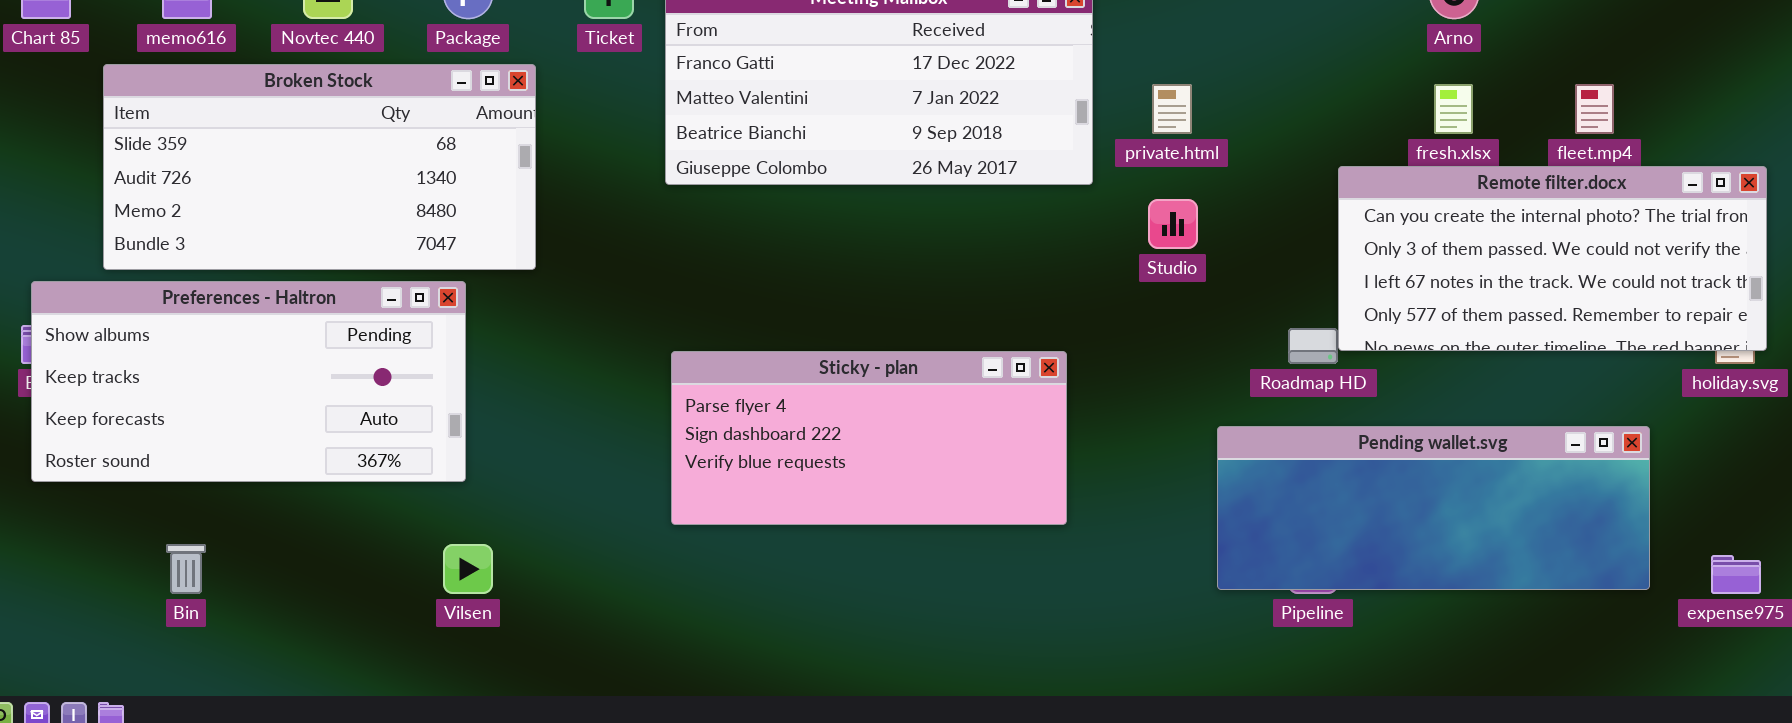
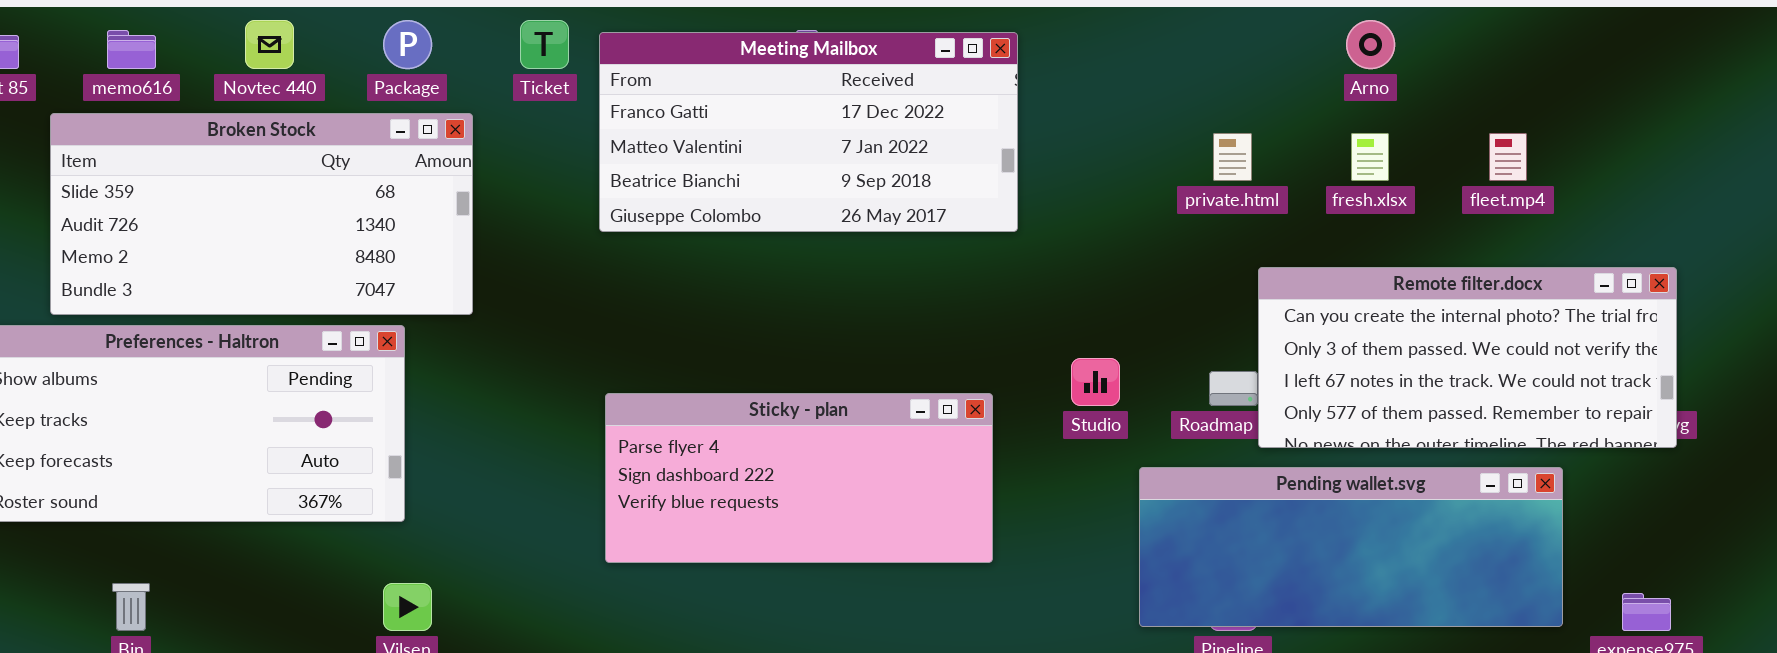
private.html: [1152,84,1192,134] -> [1213,133,1252,181], moved
Remote filter.docx: [1338,166,1767,351] -> [1258,267,1677,448], moved
Studio: [1148,199,1198,249] -> [1071,358,1120,406], moved

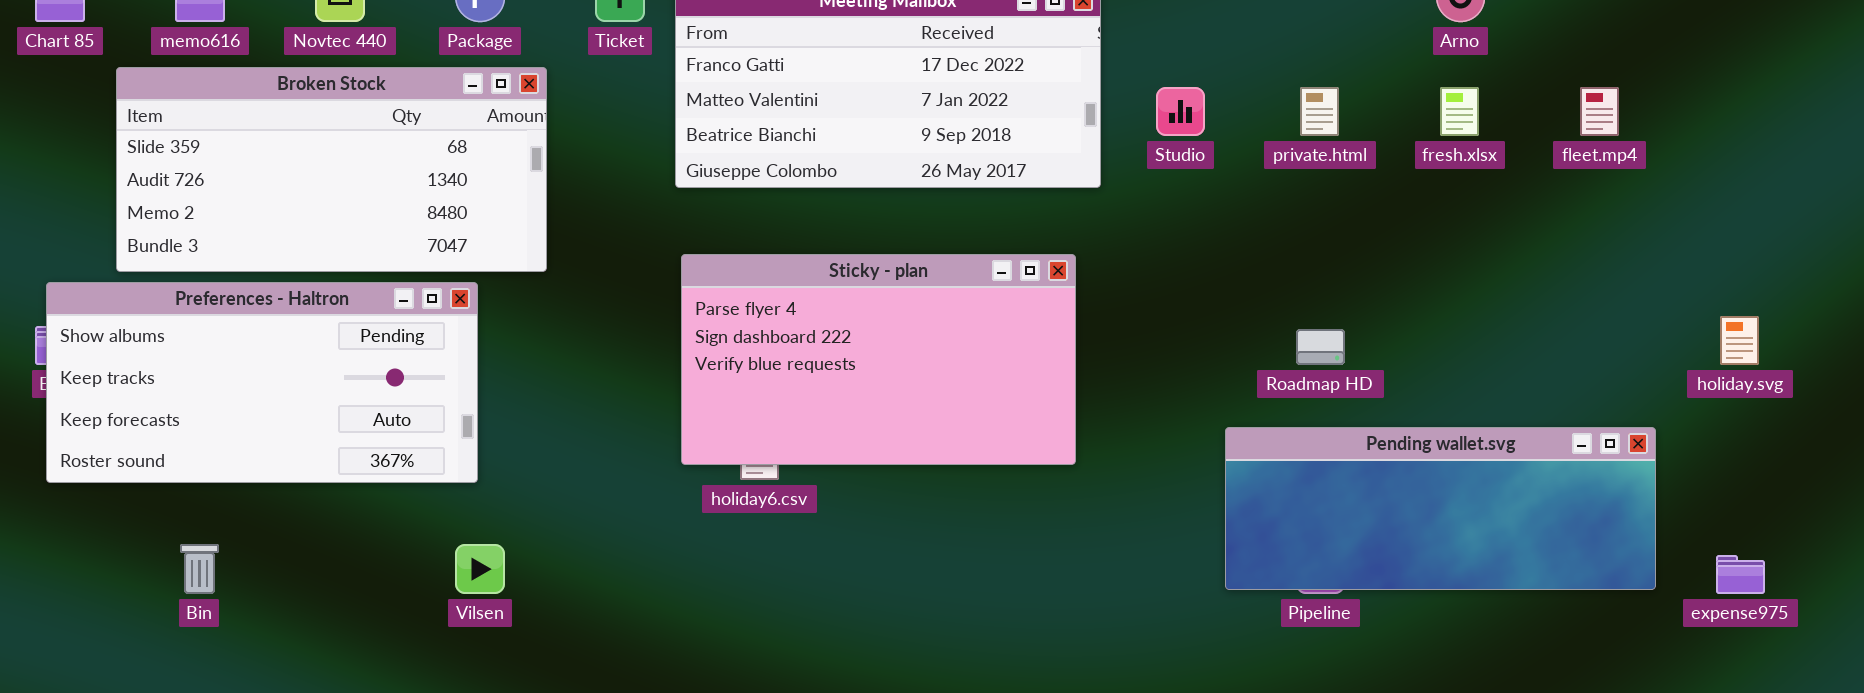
Remote filter.docx: [1258,267,1677,448] -> none, closed
Studio: [1071,358,1120,406] -> [1156,87,1205,136], moved
Sticky - plan: [605,393,993,563] -> [681,254,1076,465], moved, resized

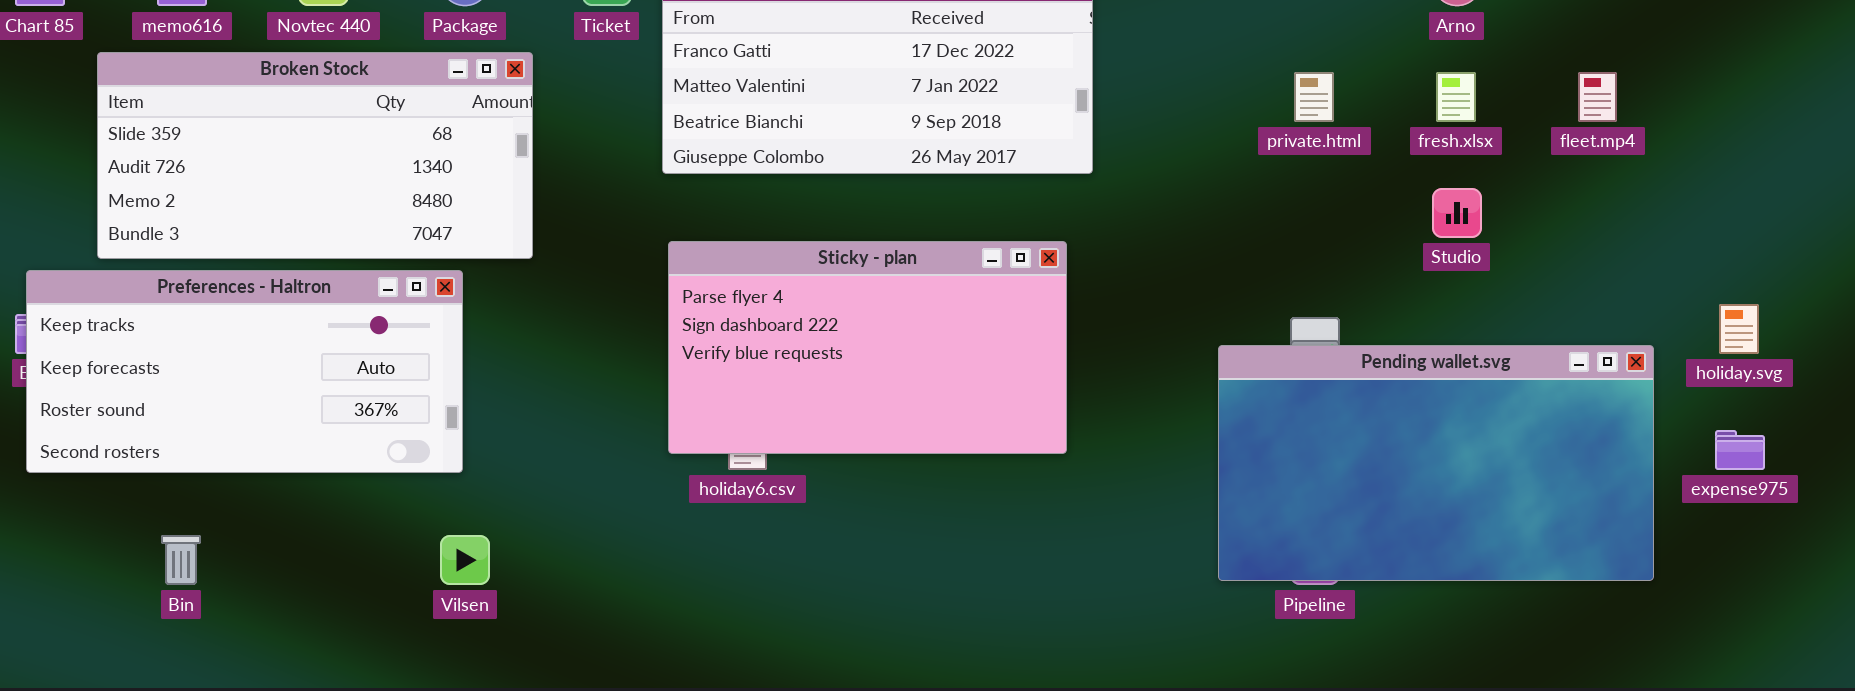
Studio: [1156,87,1205,136] -> [1432,188,1482,238], moved
Preferences - Haltron: [46,282,478,483] -> [26,270,463,473], scrolled down 1 row
Pending wallet.svg: [1225,427,1656,590] -> [1218,345,1654,581], resized
expense975: [1716,555,1765,594] -> [1715,430,1765,470], moved

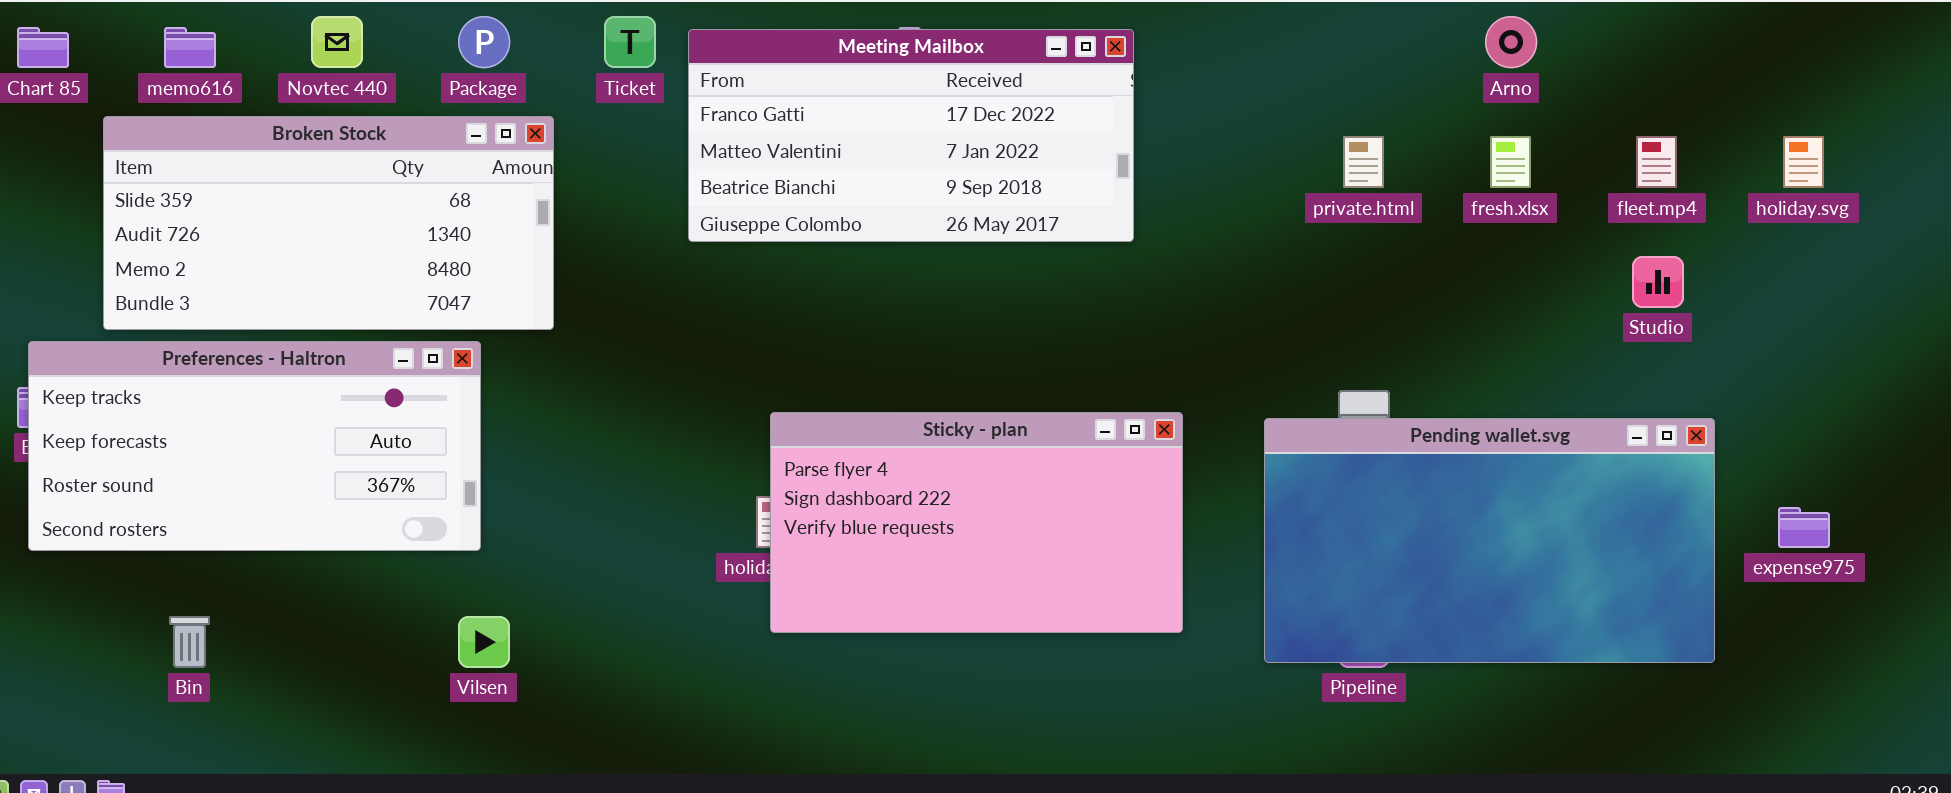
Studio: [1432,188,1482,238] -> [1632,256,1684,308], moved
Sticky - plan: [668,241,1067,454] -> [770,412,1183,633], moved
holiday.svg: [1719,304,1759,354] -> [1783,136,1824,188], moved

